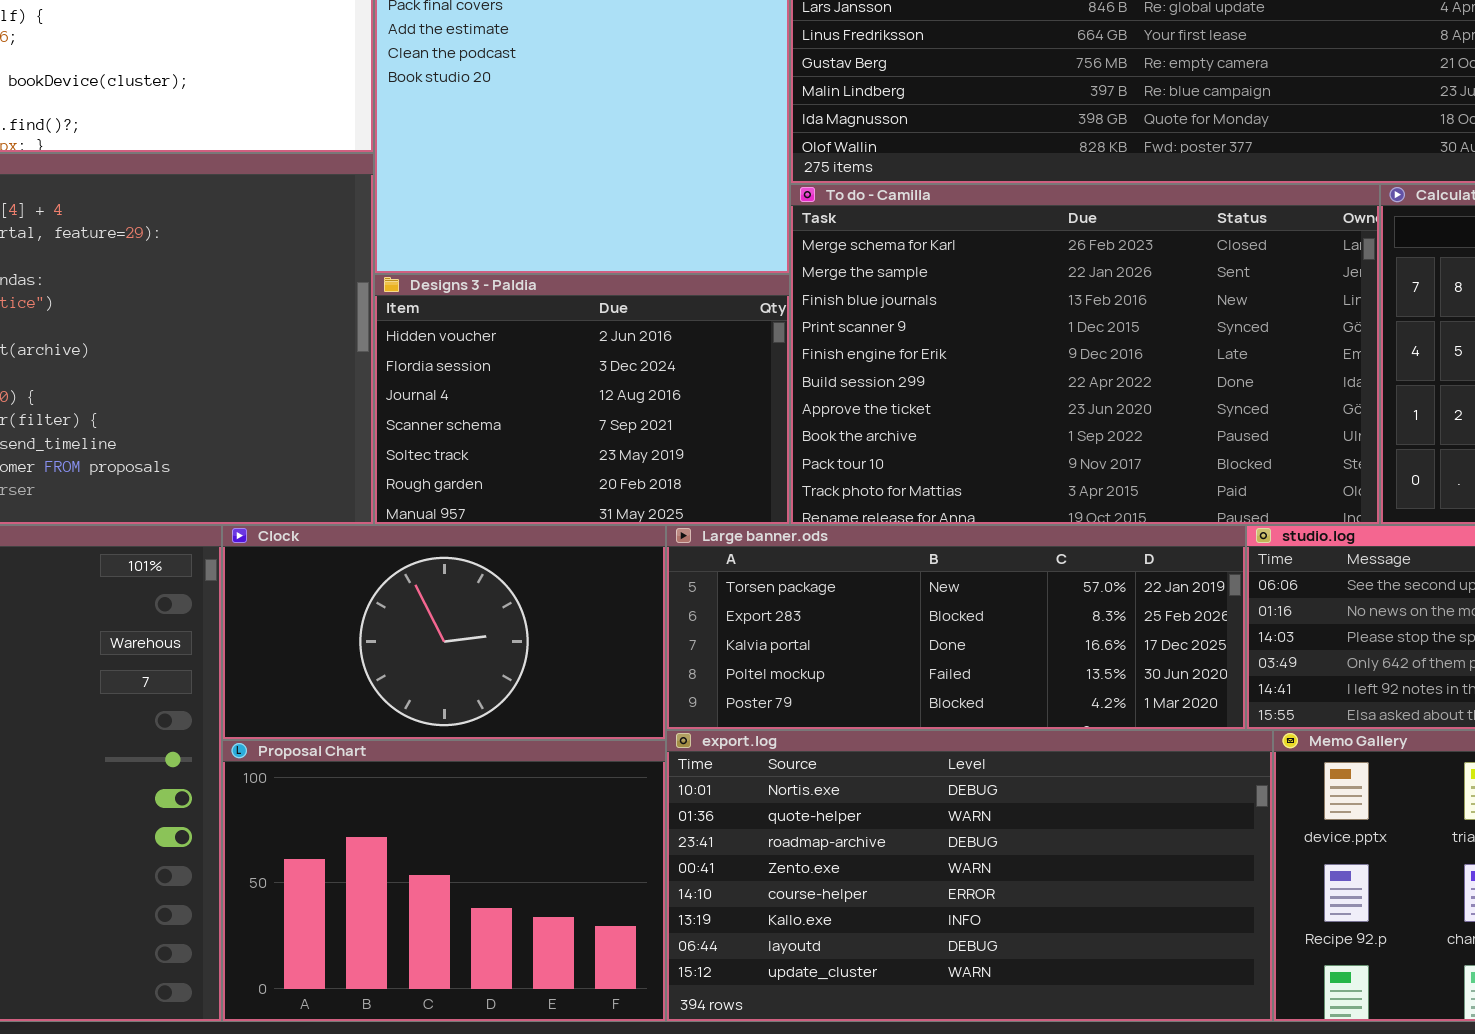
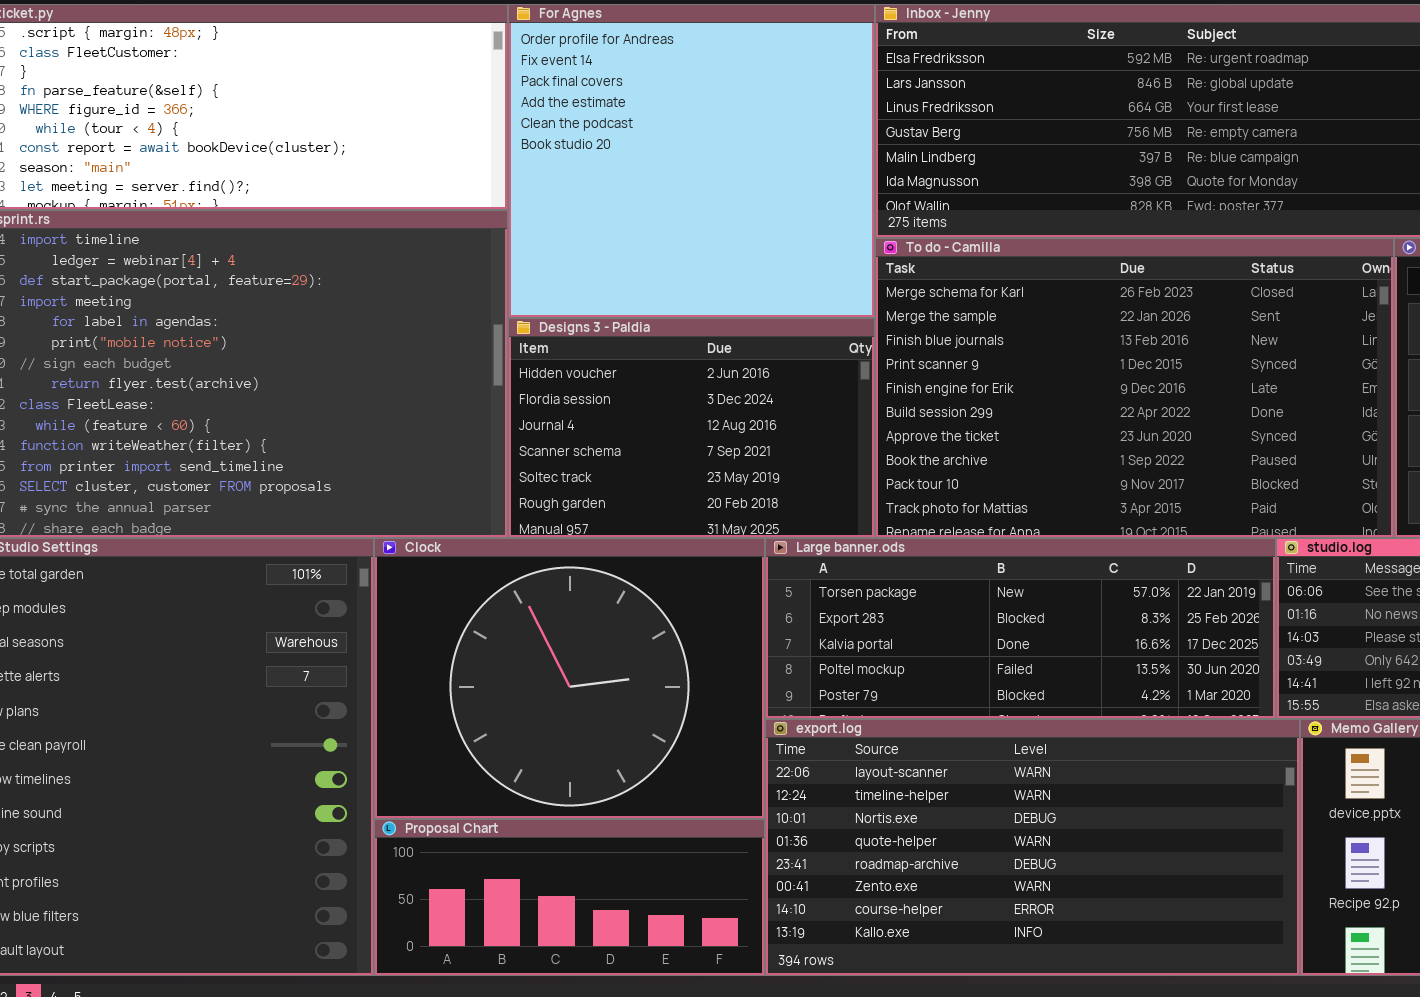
Clock: [222,525,666,740] -> [374,538,765,819], resized
export.log: [666,730,1273,1022] -> [765,719,1300,976], scrolled up 2 rows
Proposal Chart: [222,740,666,1022] -> [374,819,765,976], resized

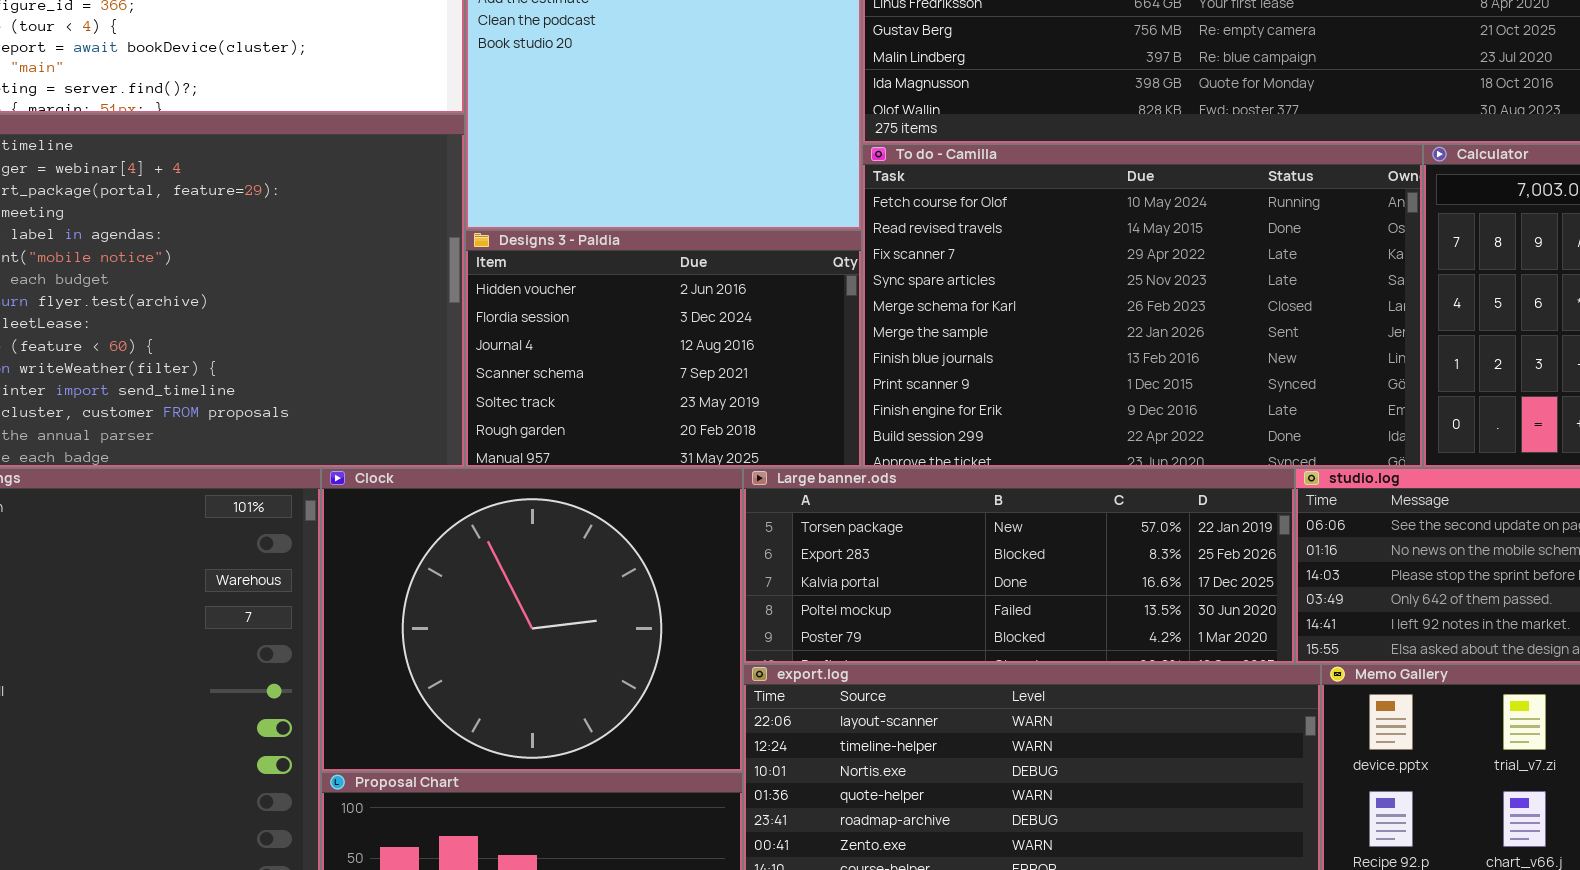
To do - Camilla: [875,238,1394,538] -> [862,144,1423,468], scrolled up 4 rows

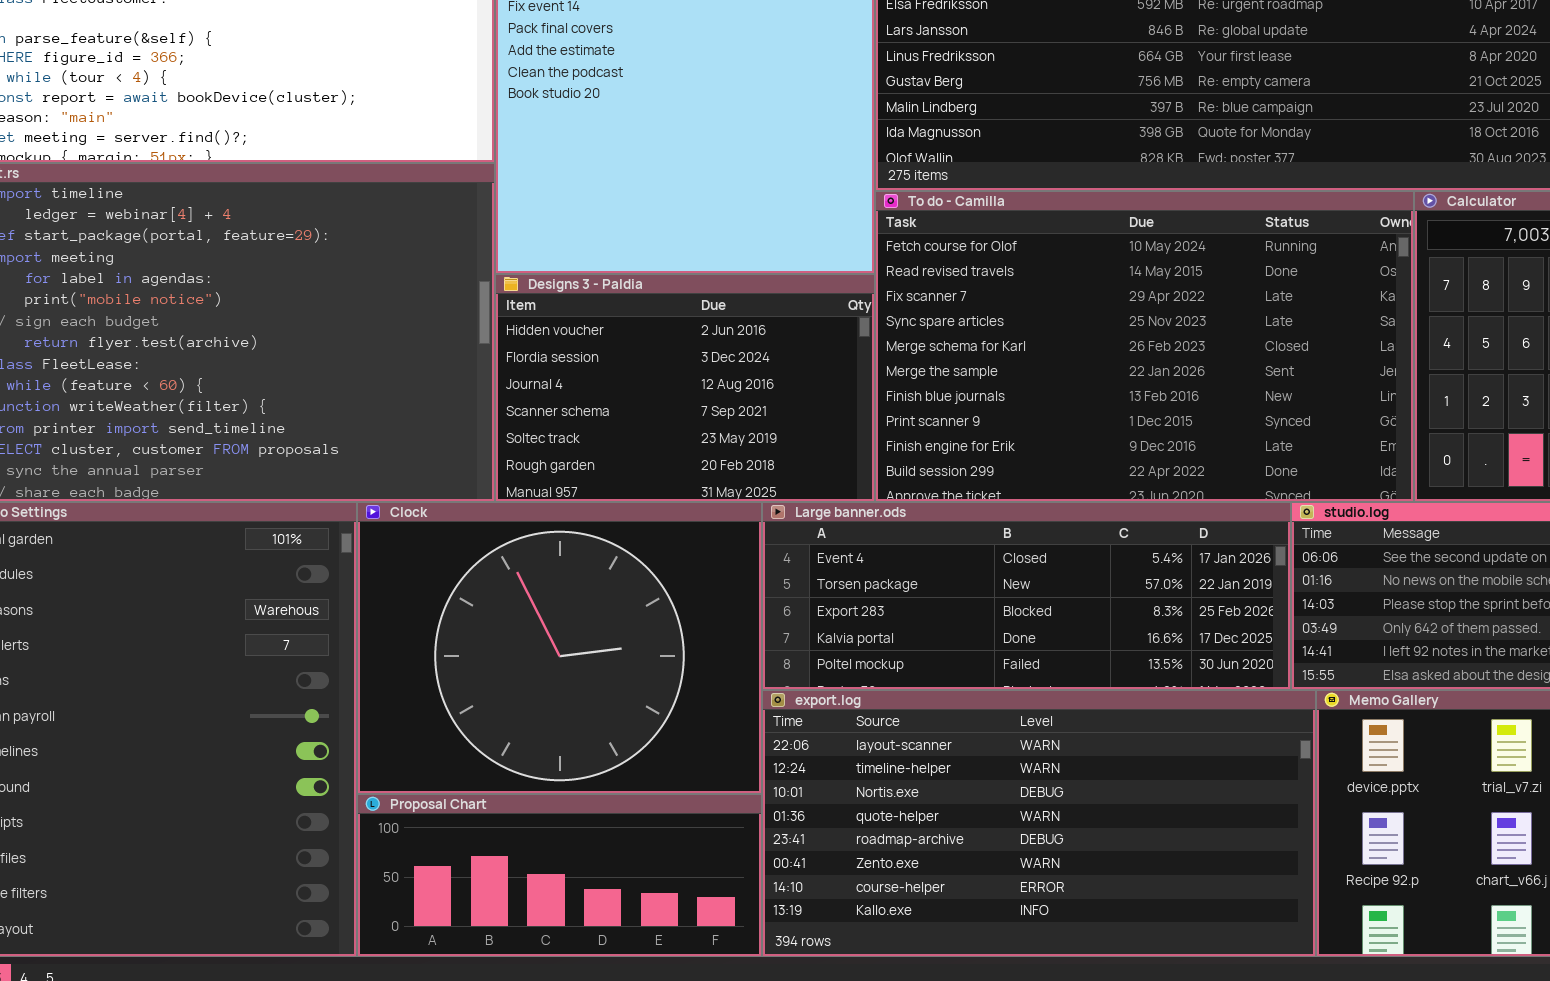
Large banner.ods: [743,468,1295,664] -> [762,502,1291,690], scrolled up 1 row

